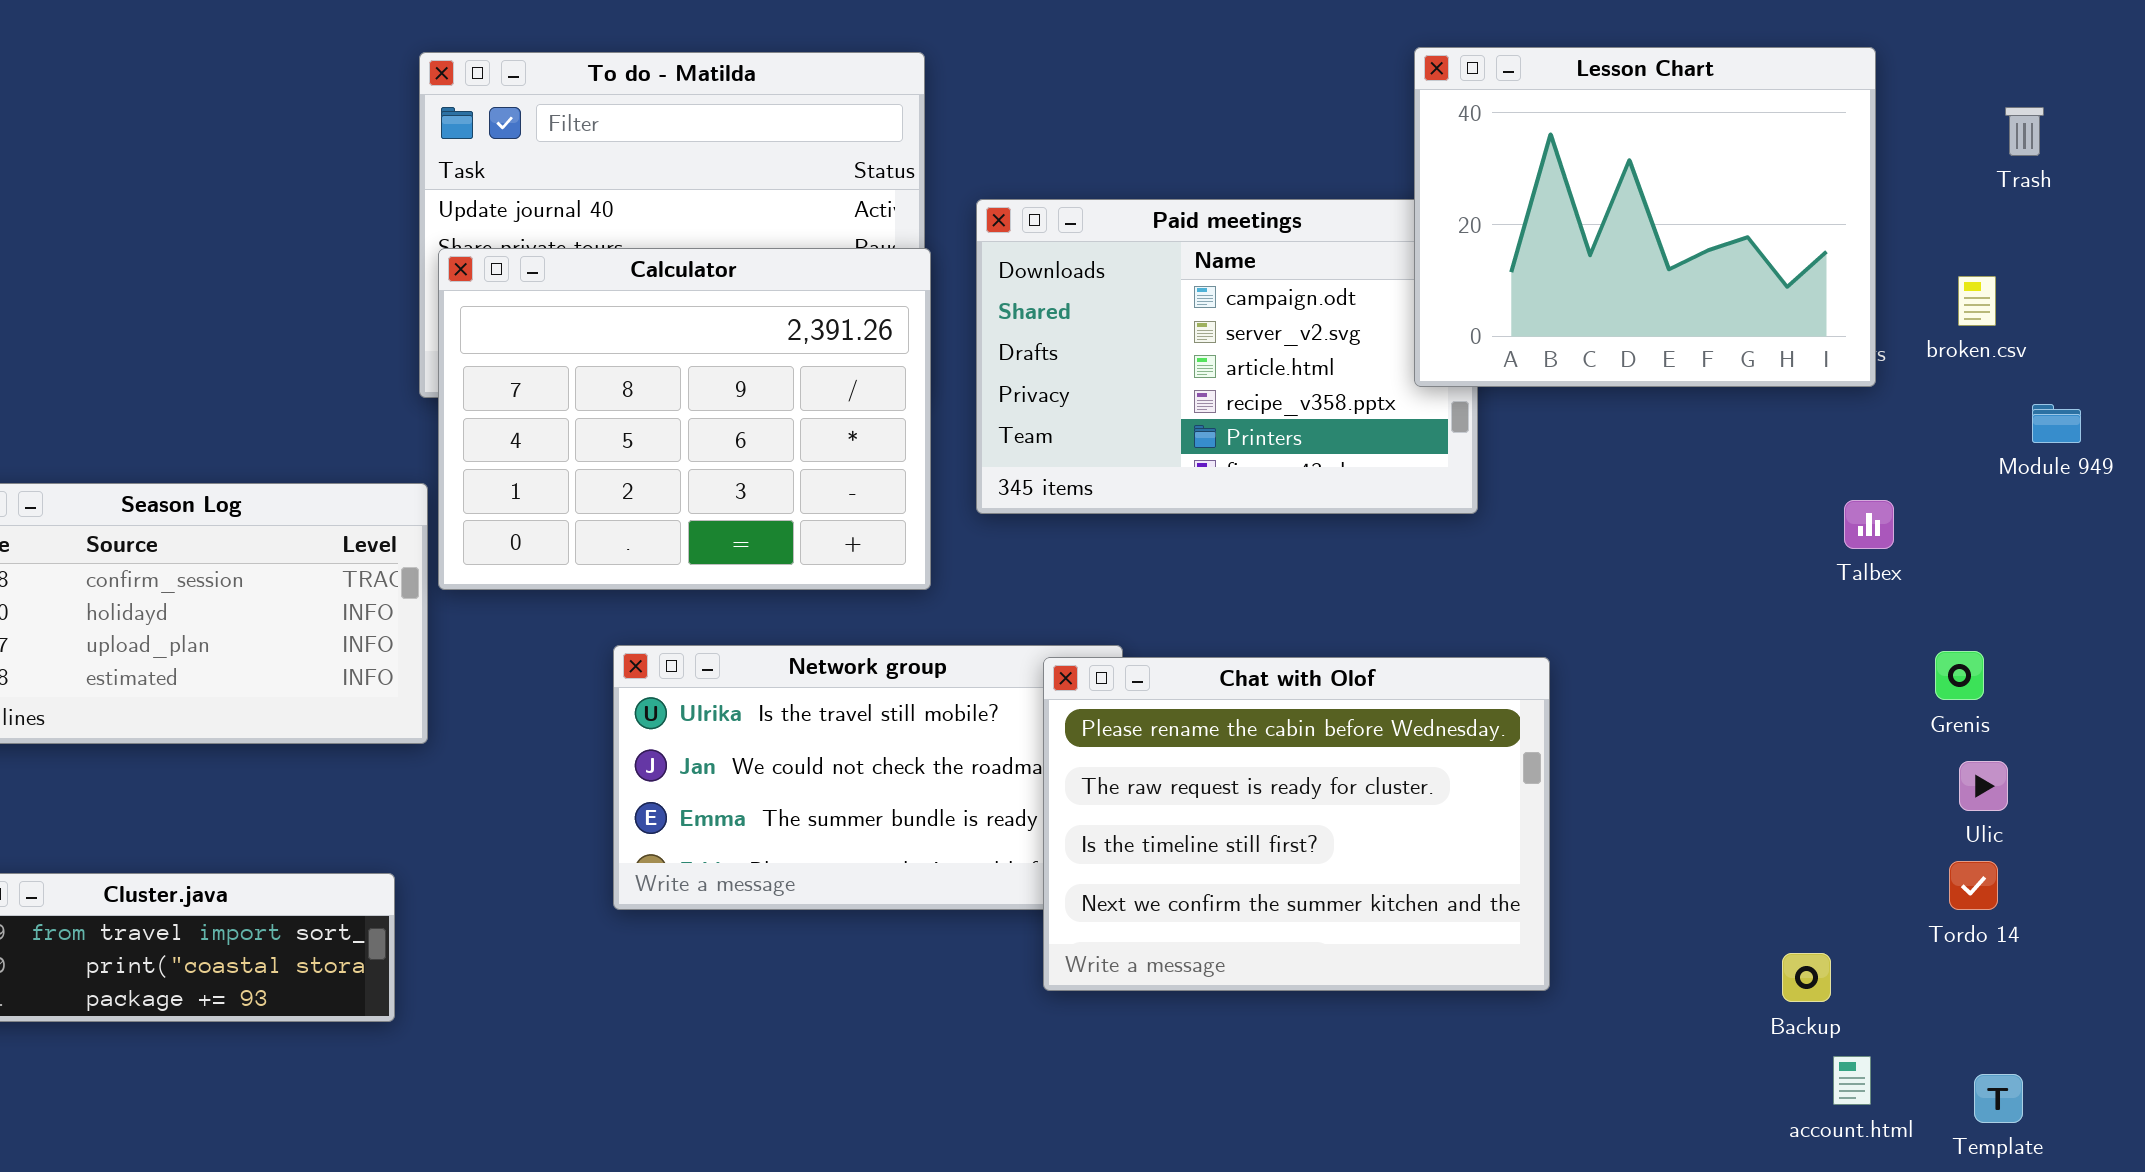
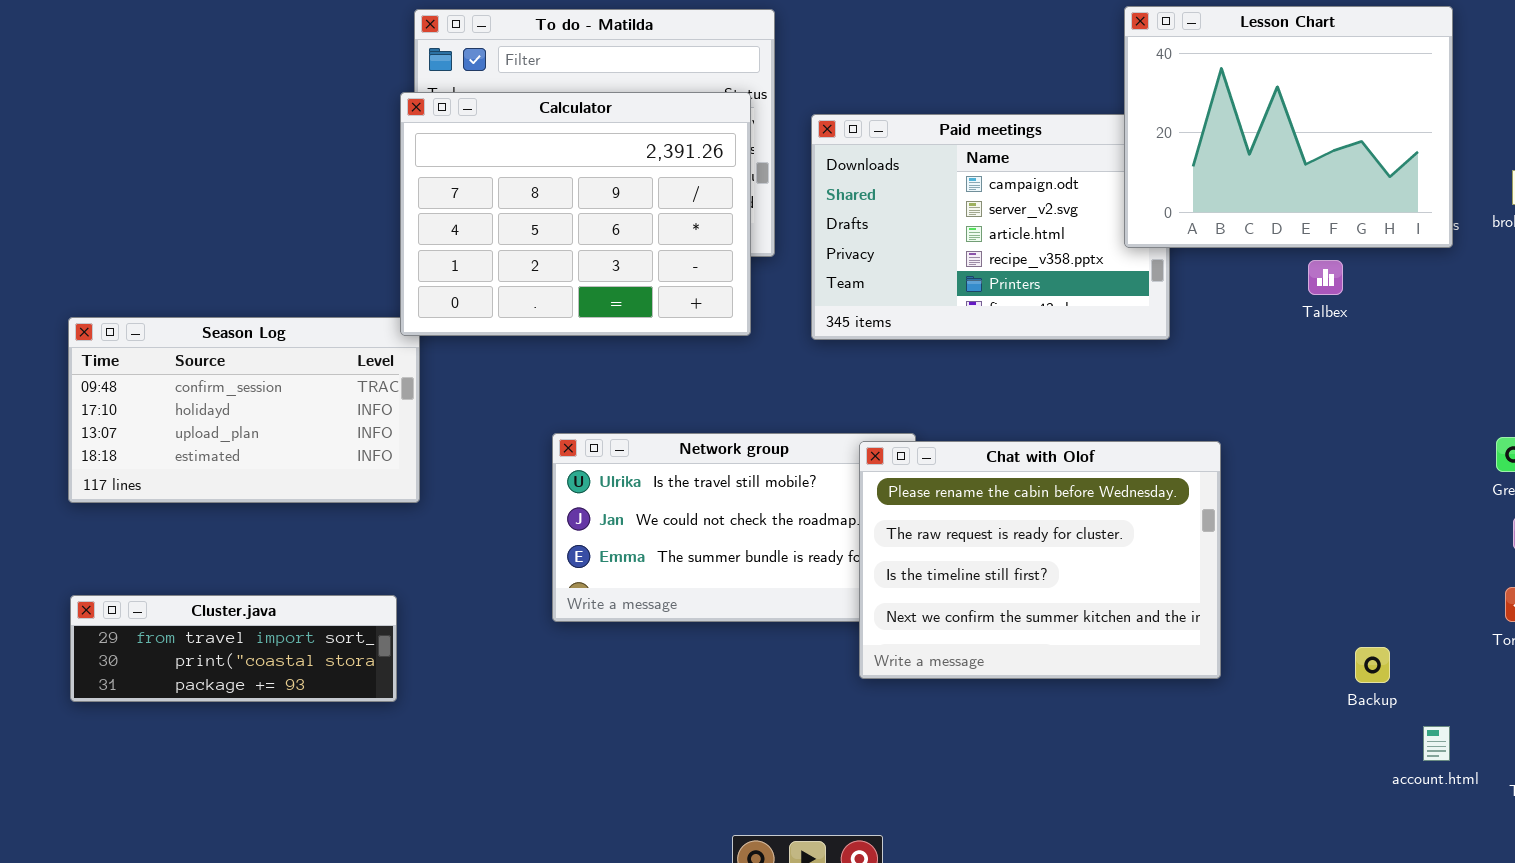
Calculator: [438,248,931,590] -> [400,92,751,336], moved
Talbex: [1844,500,1894,549] -> [1308,260,1343,295], moved
Backup: [1782,953,1831,1002] -> [1355,647,1390,683], moved

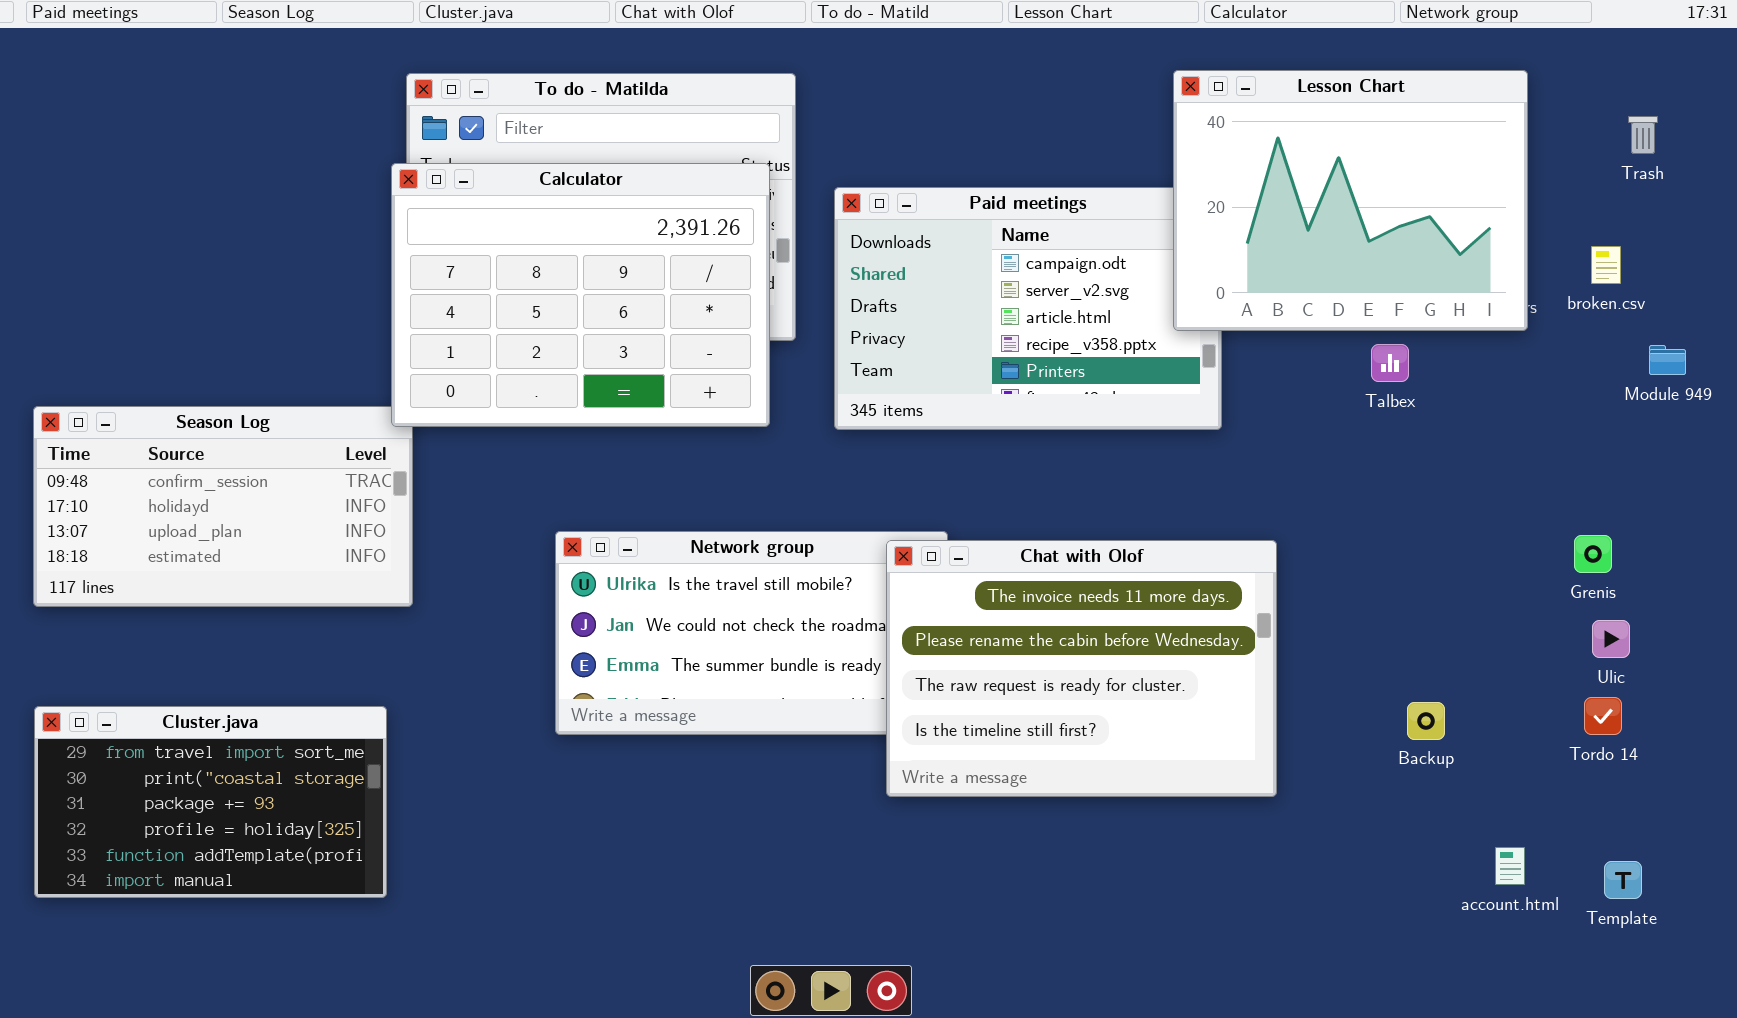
Chat with Olof: [859,441,1221,679] -> [886,540,1277,797], scrolled up 1 row
Cluster.java: [70,595,397,702] -> [34,706,387,898], resized
Backup: [1355,647,1390,683] -> [1407,702,1445,740], moved

